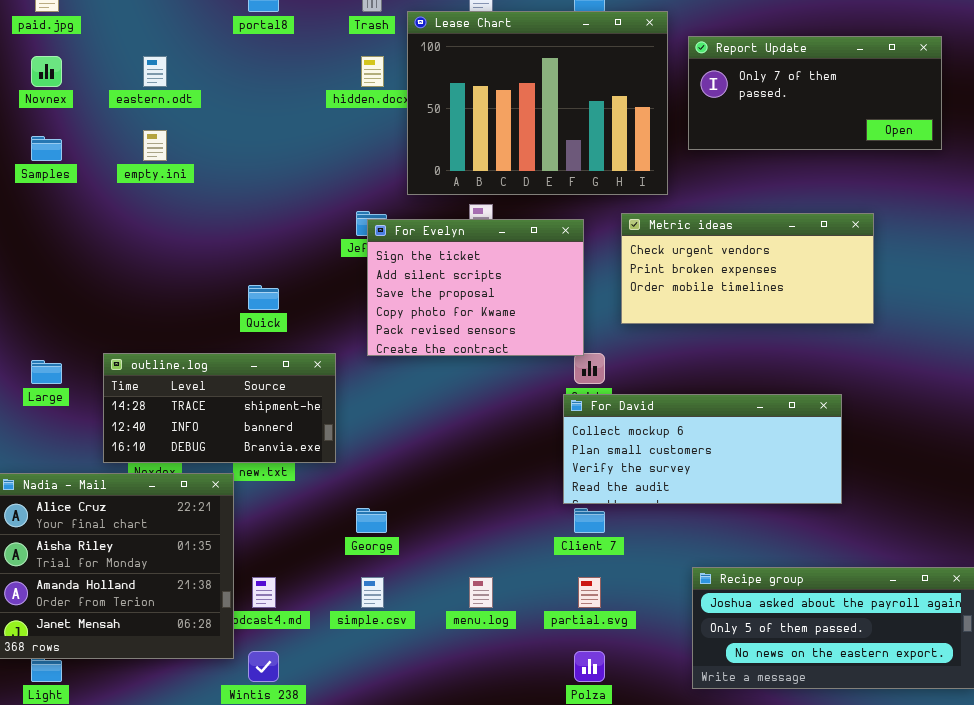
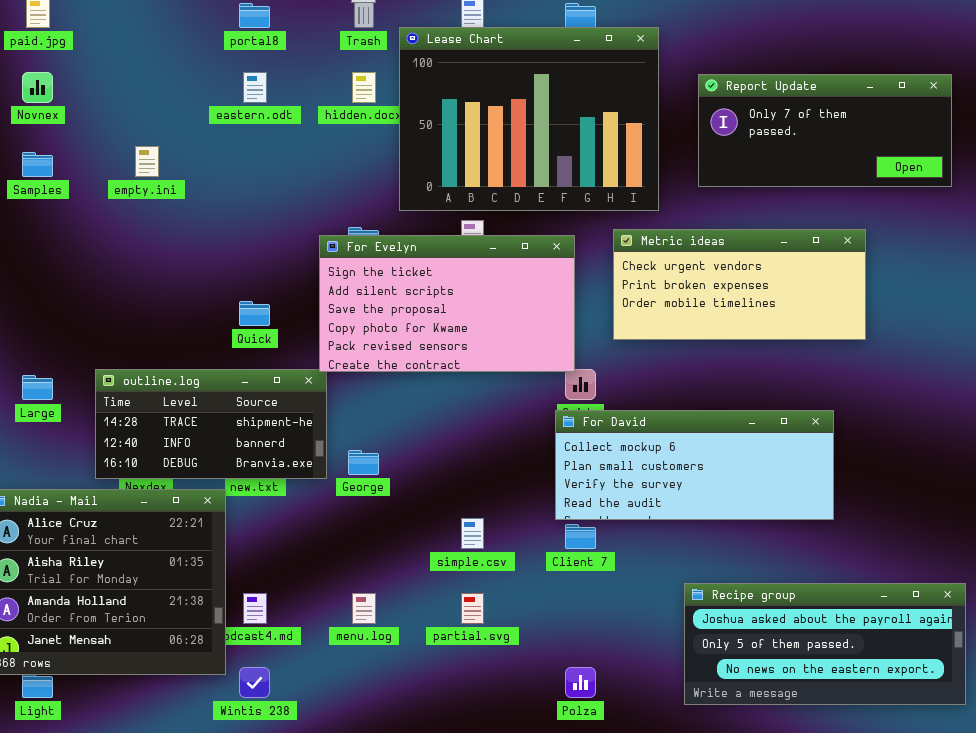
Report Update: [688,36,942,150] -> [698,74,952,187], moved
eastern.odt: [143,56,167,87] -> [243,72,267,103], moved
For Evelyn: [367,219,584,356] -> [319,235,575,372], resized
George: [356,508,387,533] -> [348,450,379,475], moved
simple.csv: [361,577,384,608] -> [461,518,484,549], moved
menu.log: [469,577,493,608] -> [352,593,376,624], moved
partial.svg: [578,577,601,608] -> [461,593,484,624], moved

